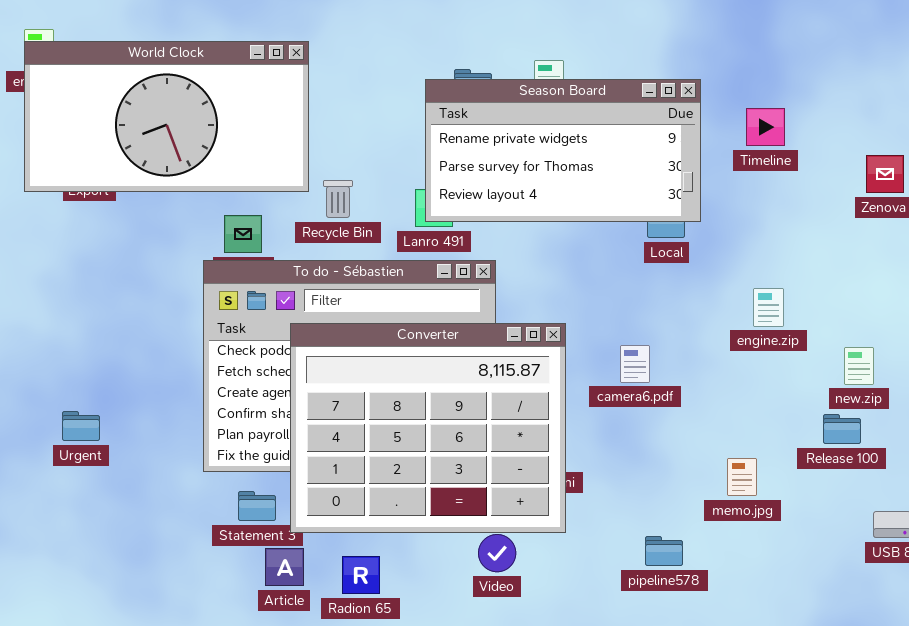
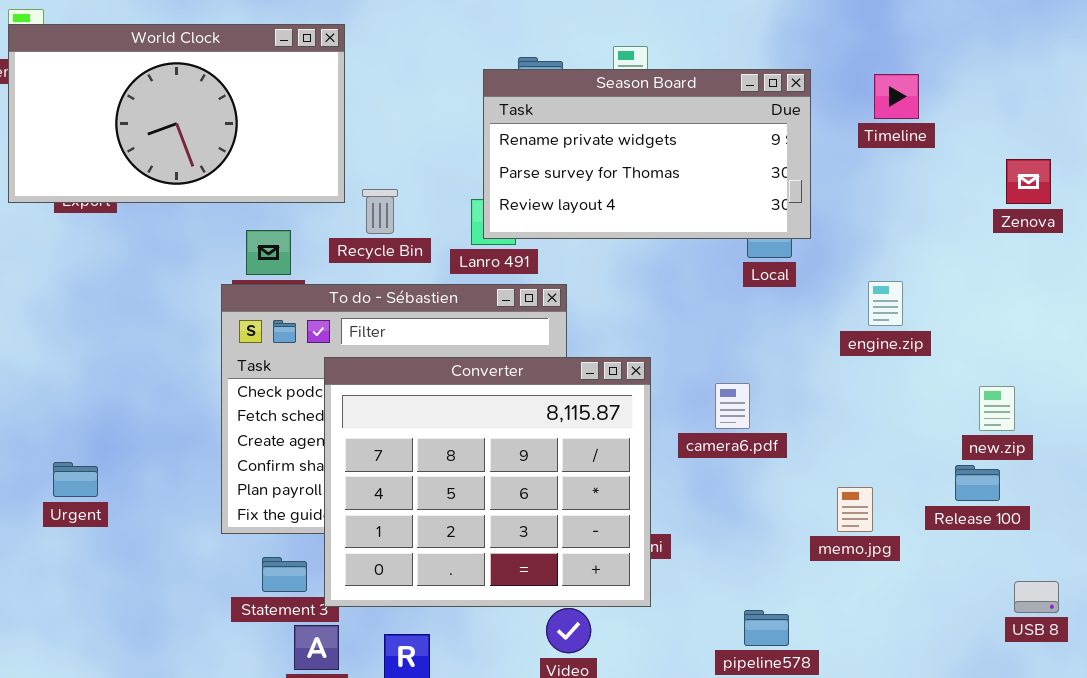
Timeline: [746,108,785,146] -> [874,74,919,119], moved
engine.zip: [753,288,784,327] -> [868,281,903,326], moved
memo.jpg: [727,458,757,496] -> [837,487,873,532], moved

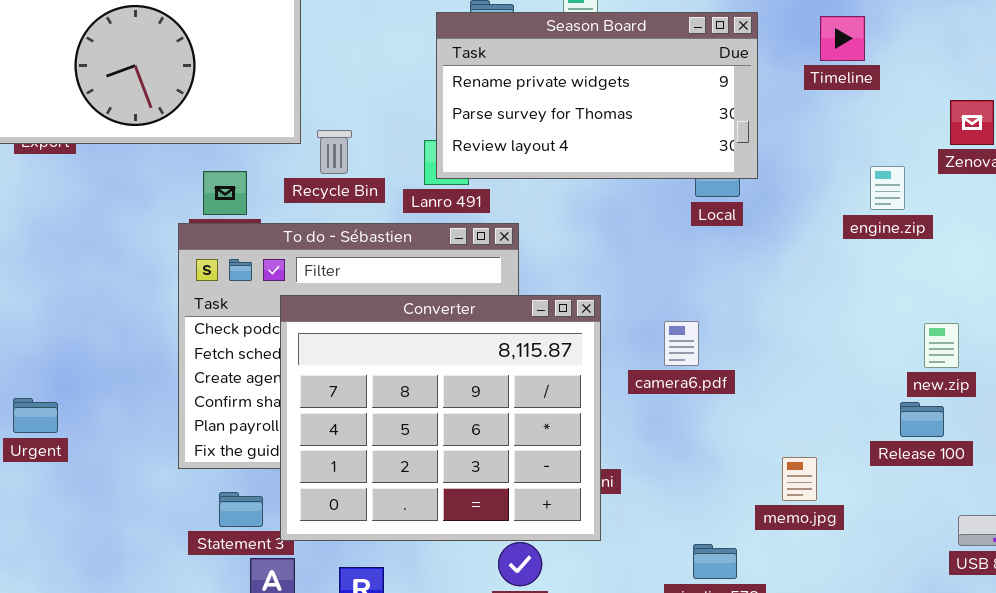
engine.zip: [868,281,903,326] -> [870,166,905,210], moved
memo.jpg: [837,487,873,532] -> [782,457,817,501], moved

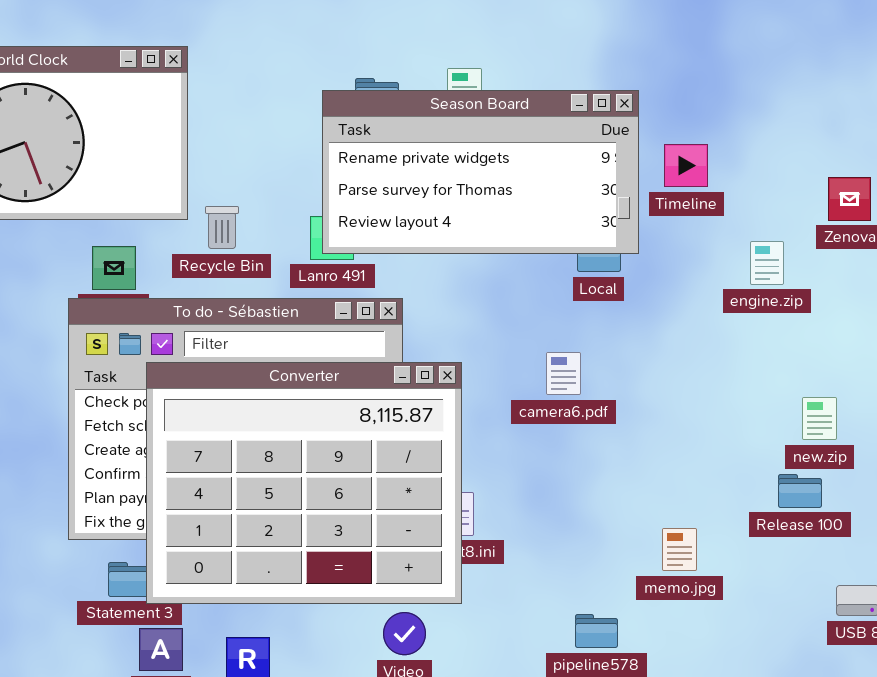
Timeline: [820,16,865,61] -> [664,144,708,187], moved
Converter: [280,295,601,541] -> [146,362,462,604], moved
camera6.pdf: [664,321,699,366] -> [546,352,581,395], moved

